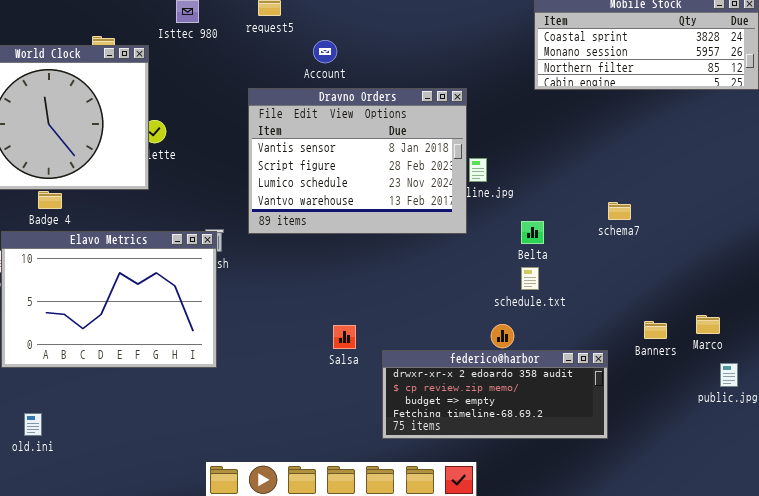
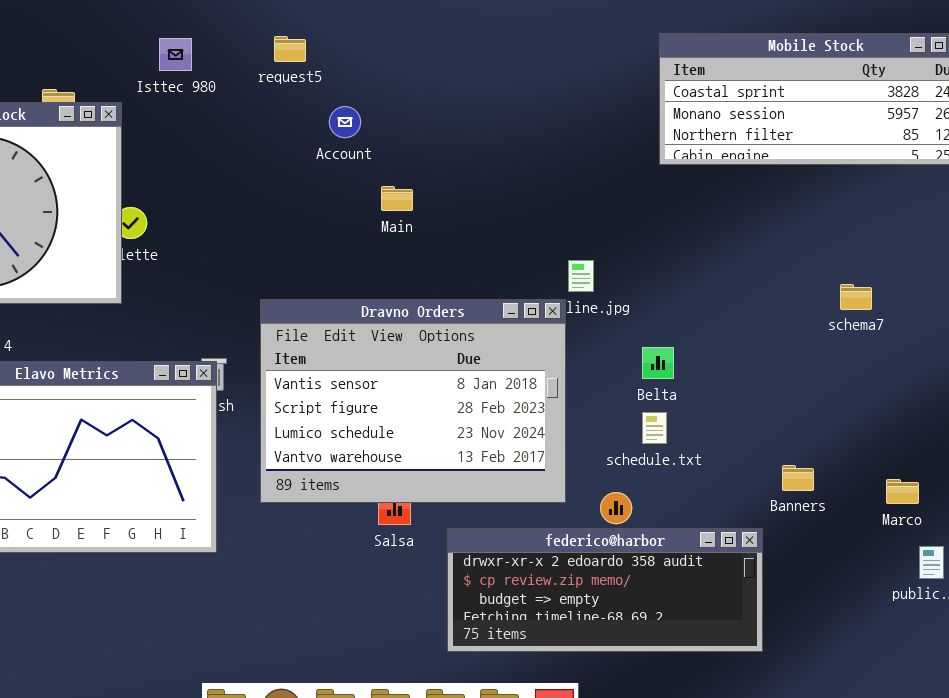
Account: [313,40,337,63] -> [329,106,361,138], moved
Dravno Orders: [248,88,467,234] -> [260,299,566,503], moved
schema7: [608,202,631,220] -> [840,284,872,310], moved
Banners: [644,321,667,339] -> [782,465,814,491], moved

